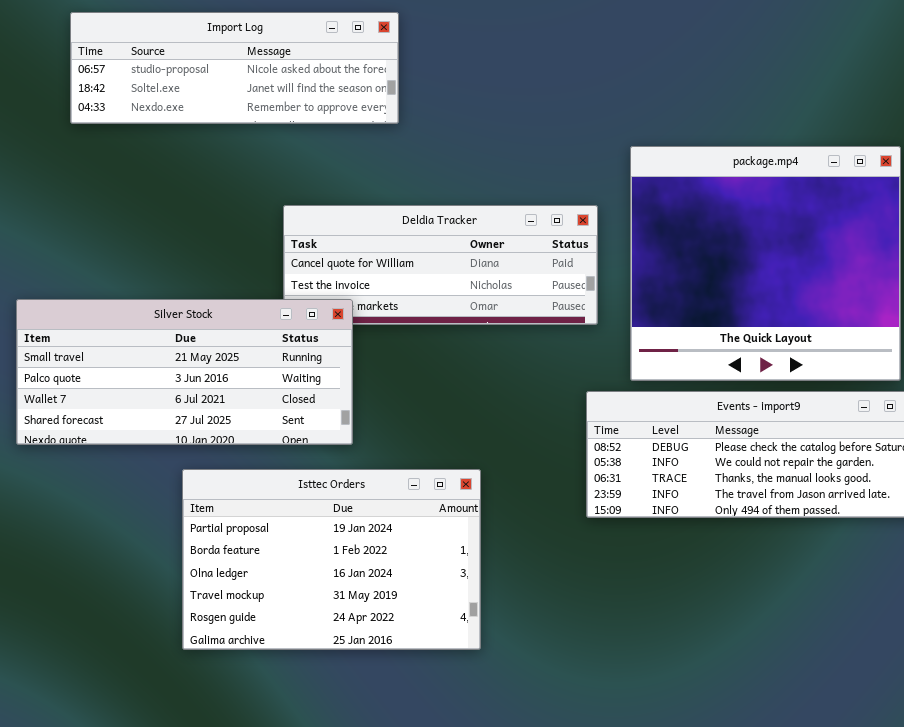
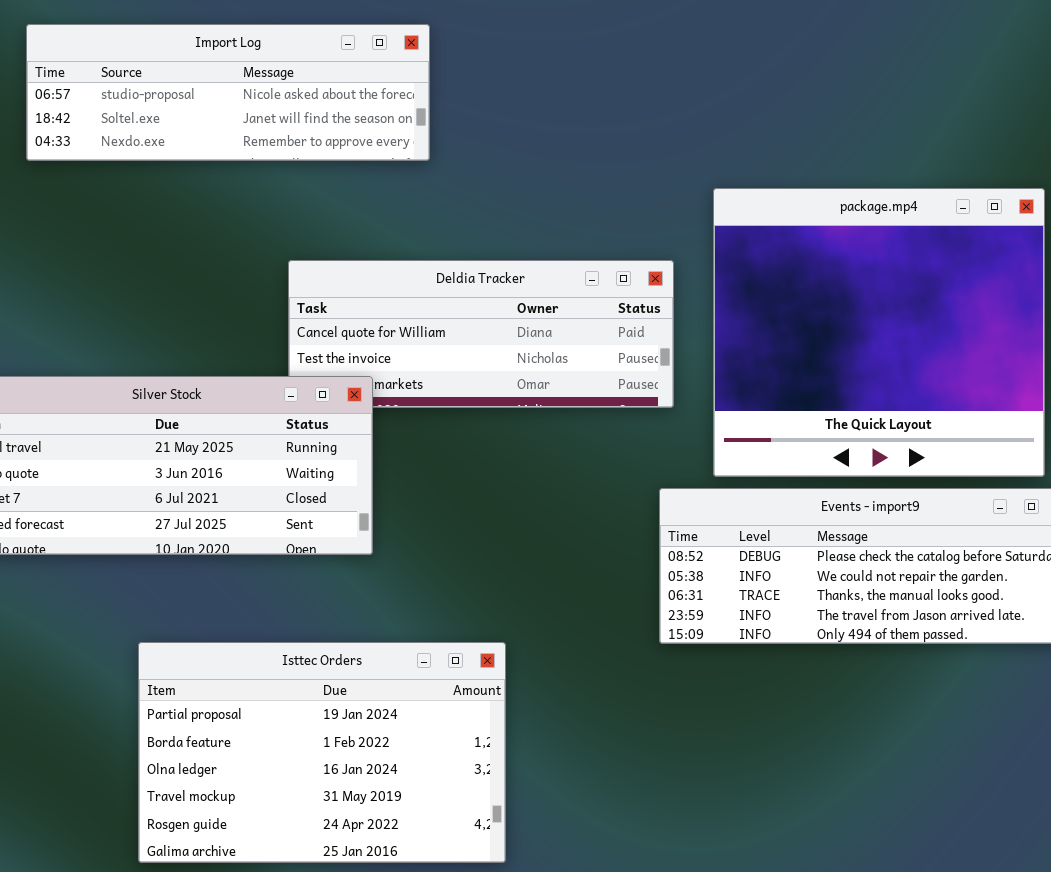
Isttec Orders: [182,469,481,650] -> [138,642,506,863], moved

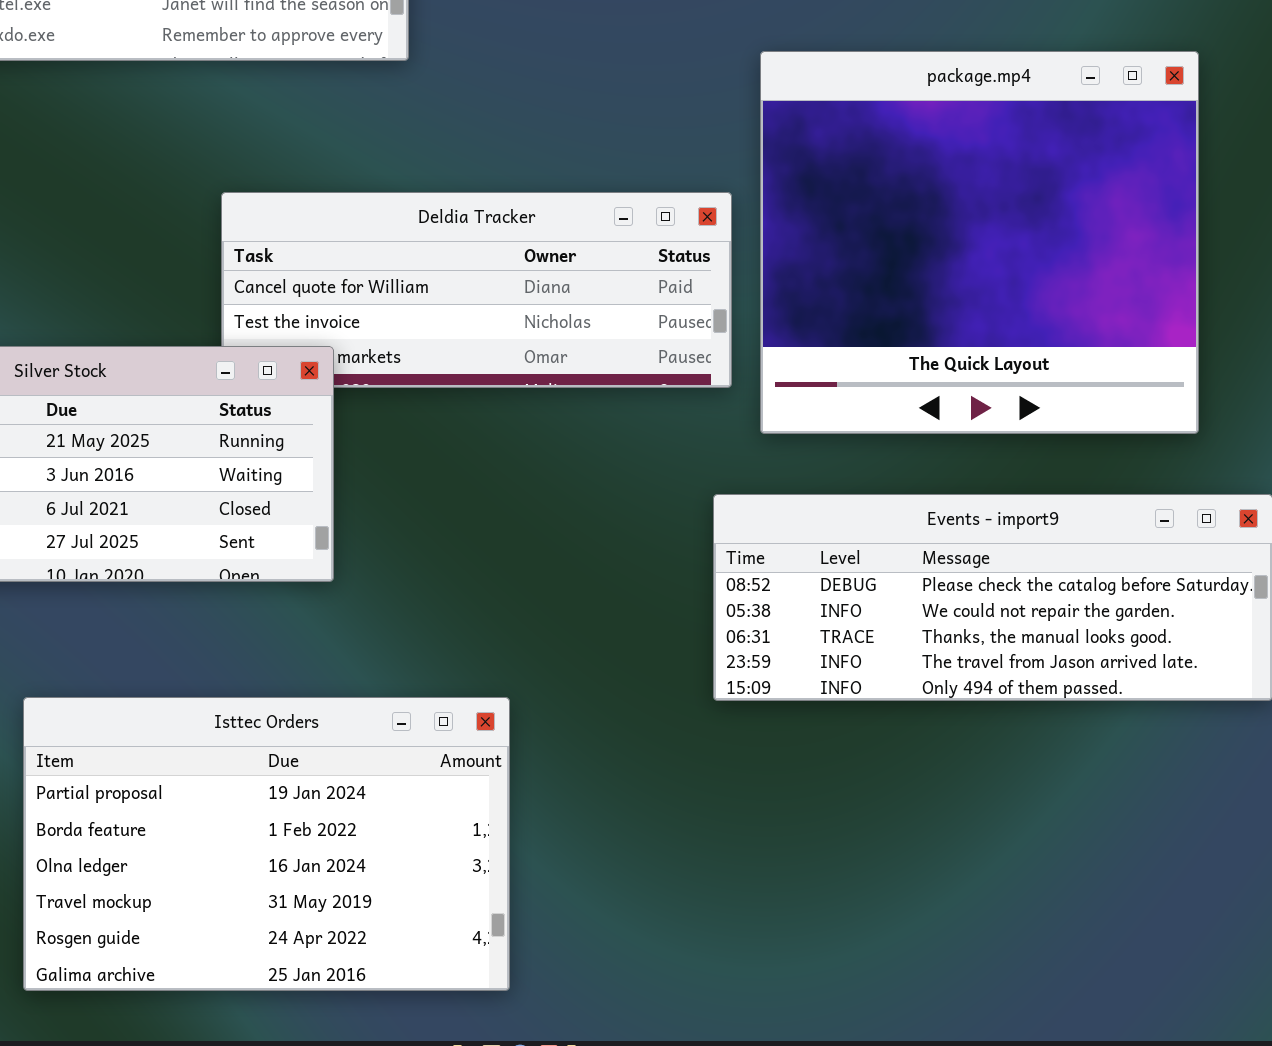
package.mp4: [713,188,1045,477] -> [760,51,1199,434], moved

